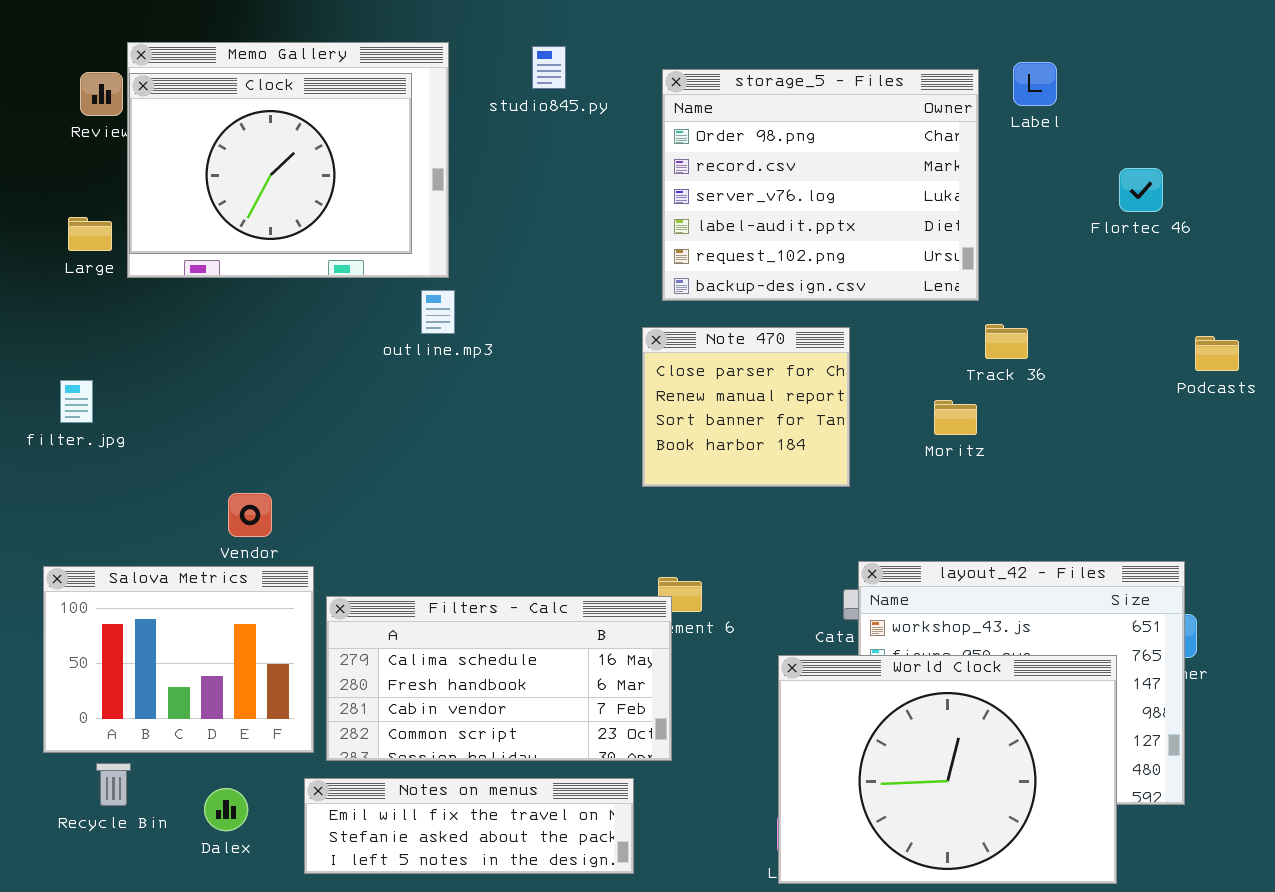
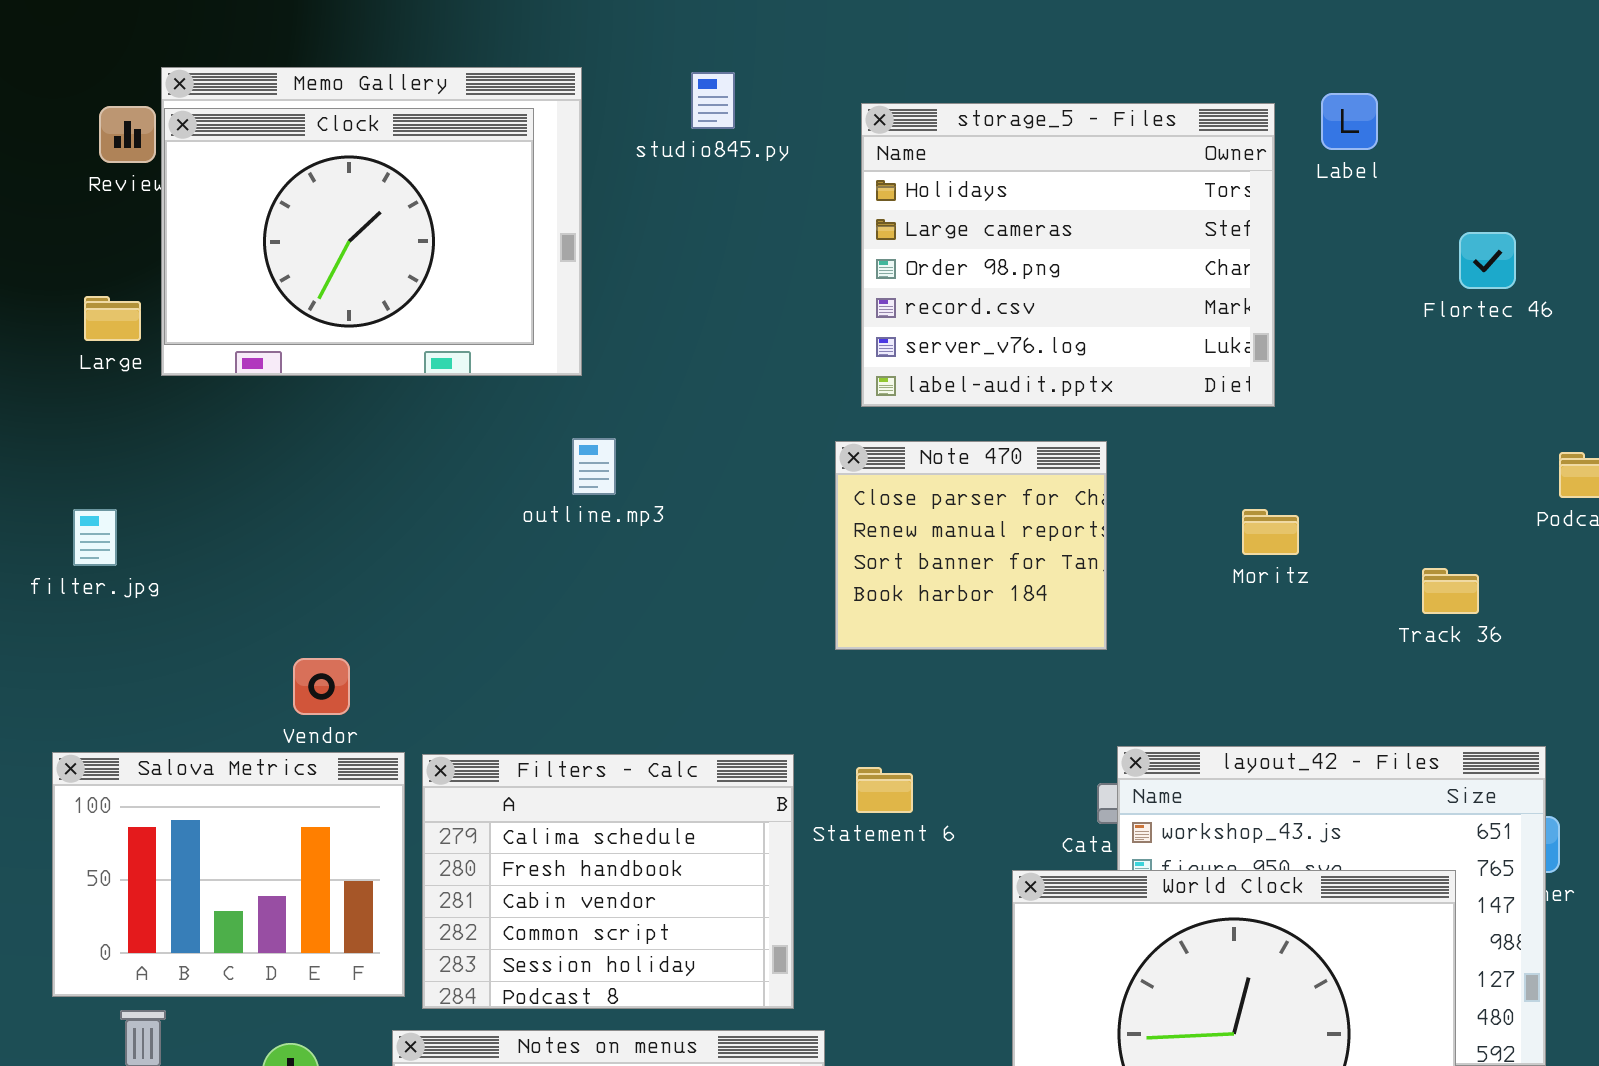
storage_5 - Files: [662,69,979,301] -> [861,103,1275,407], scrolled up 2 rows
outline.mp3: [421,290,455,334] -> [572,438,616,495], moved
Track 36: [985,324,1028,359] -> [1422,568,1479,614], moved
Moritz: [934,400,977,435] -> [1242,509,1299,555], moved
Filters - Calc: [326,596,672,761] -> [422,754,794,1009], resized

